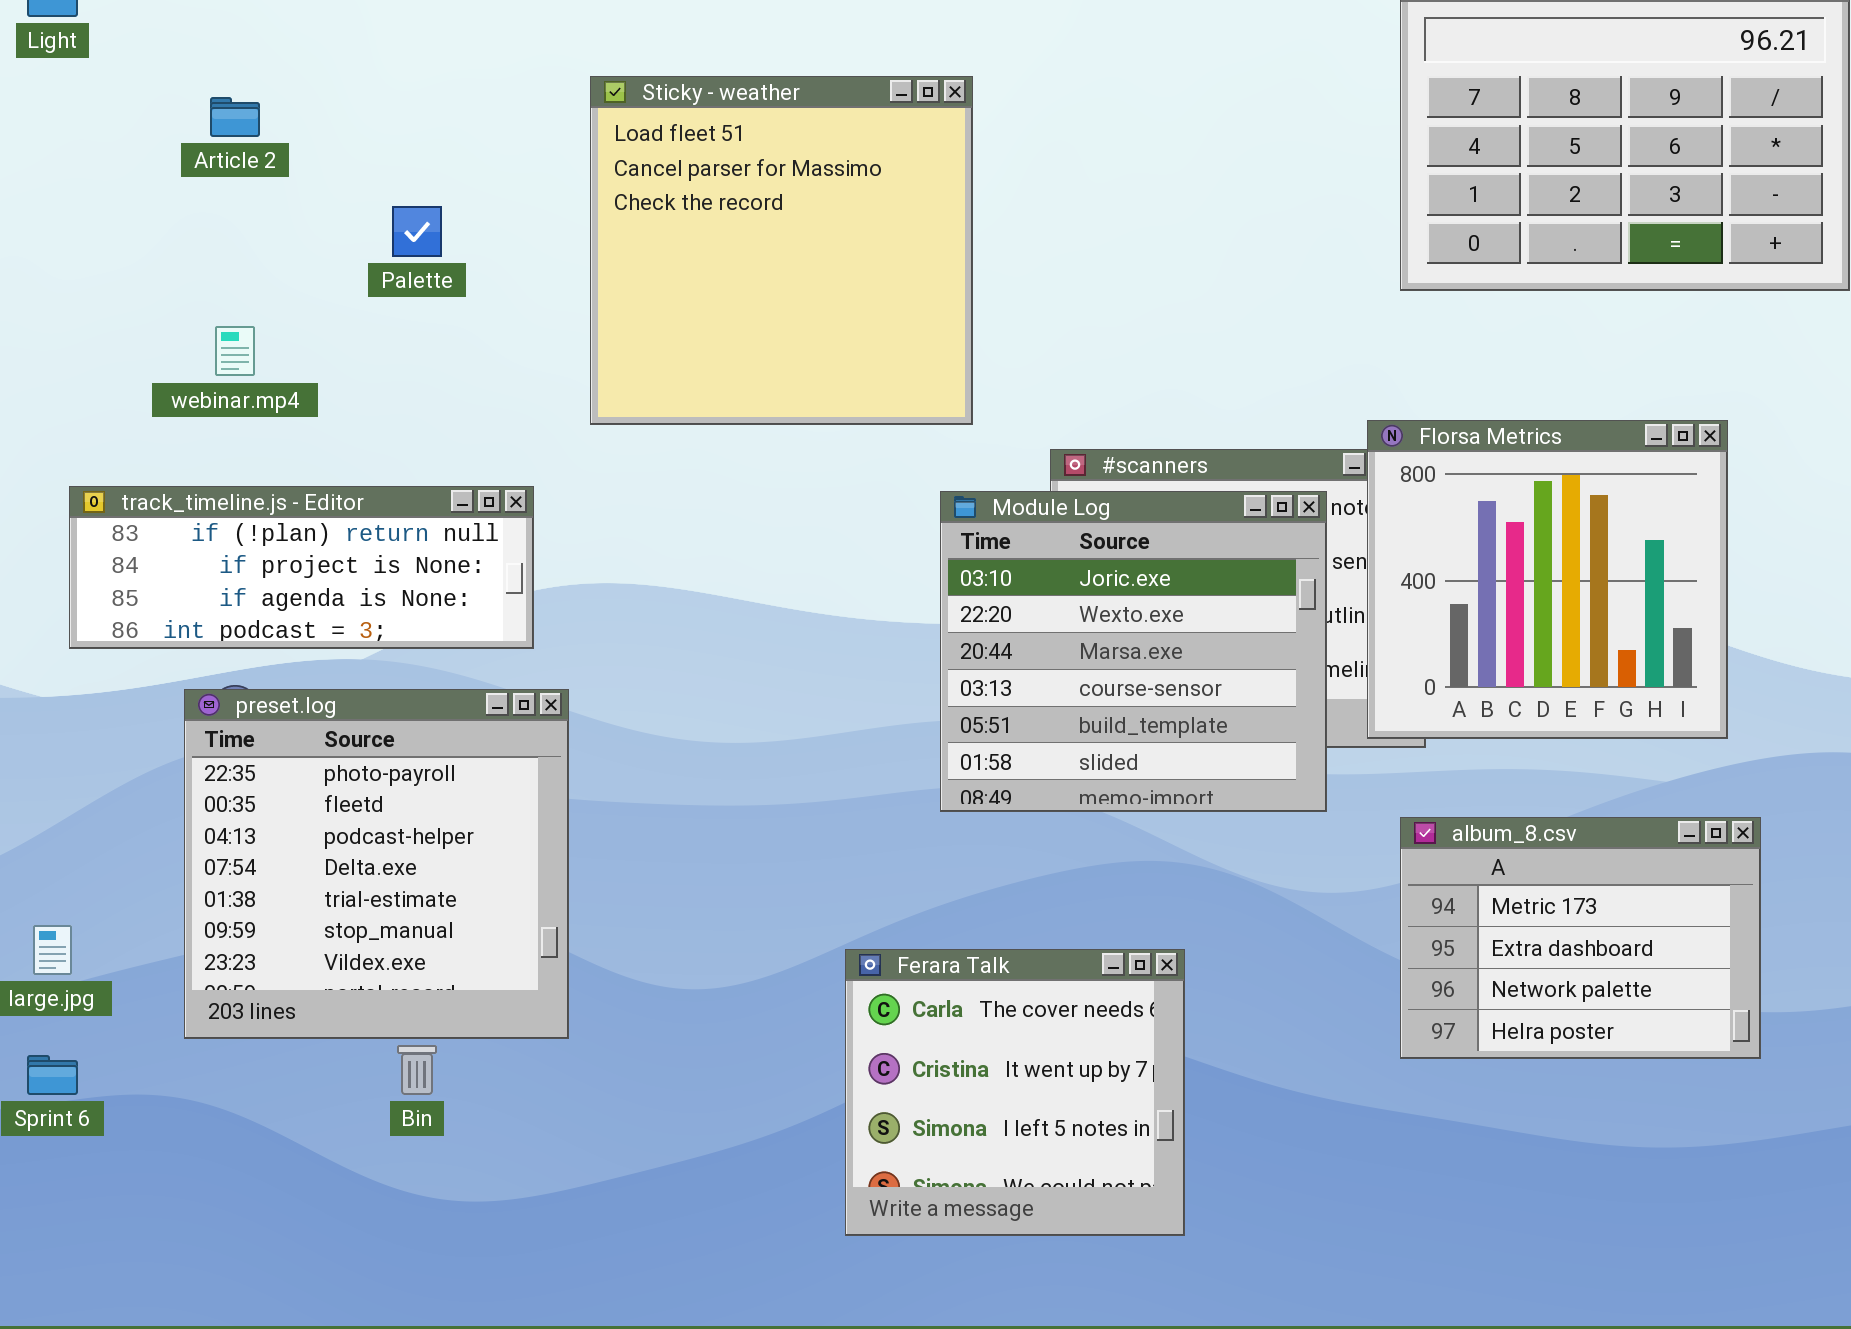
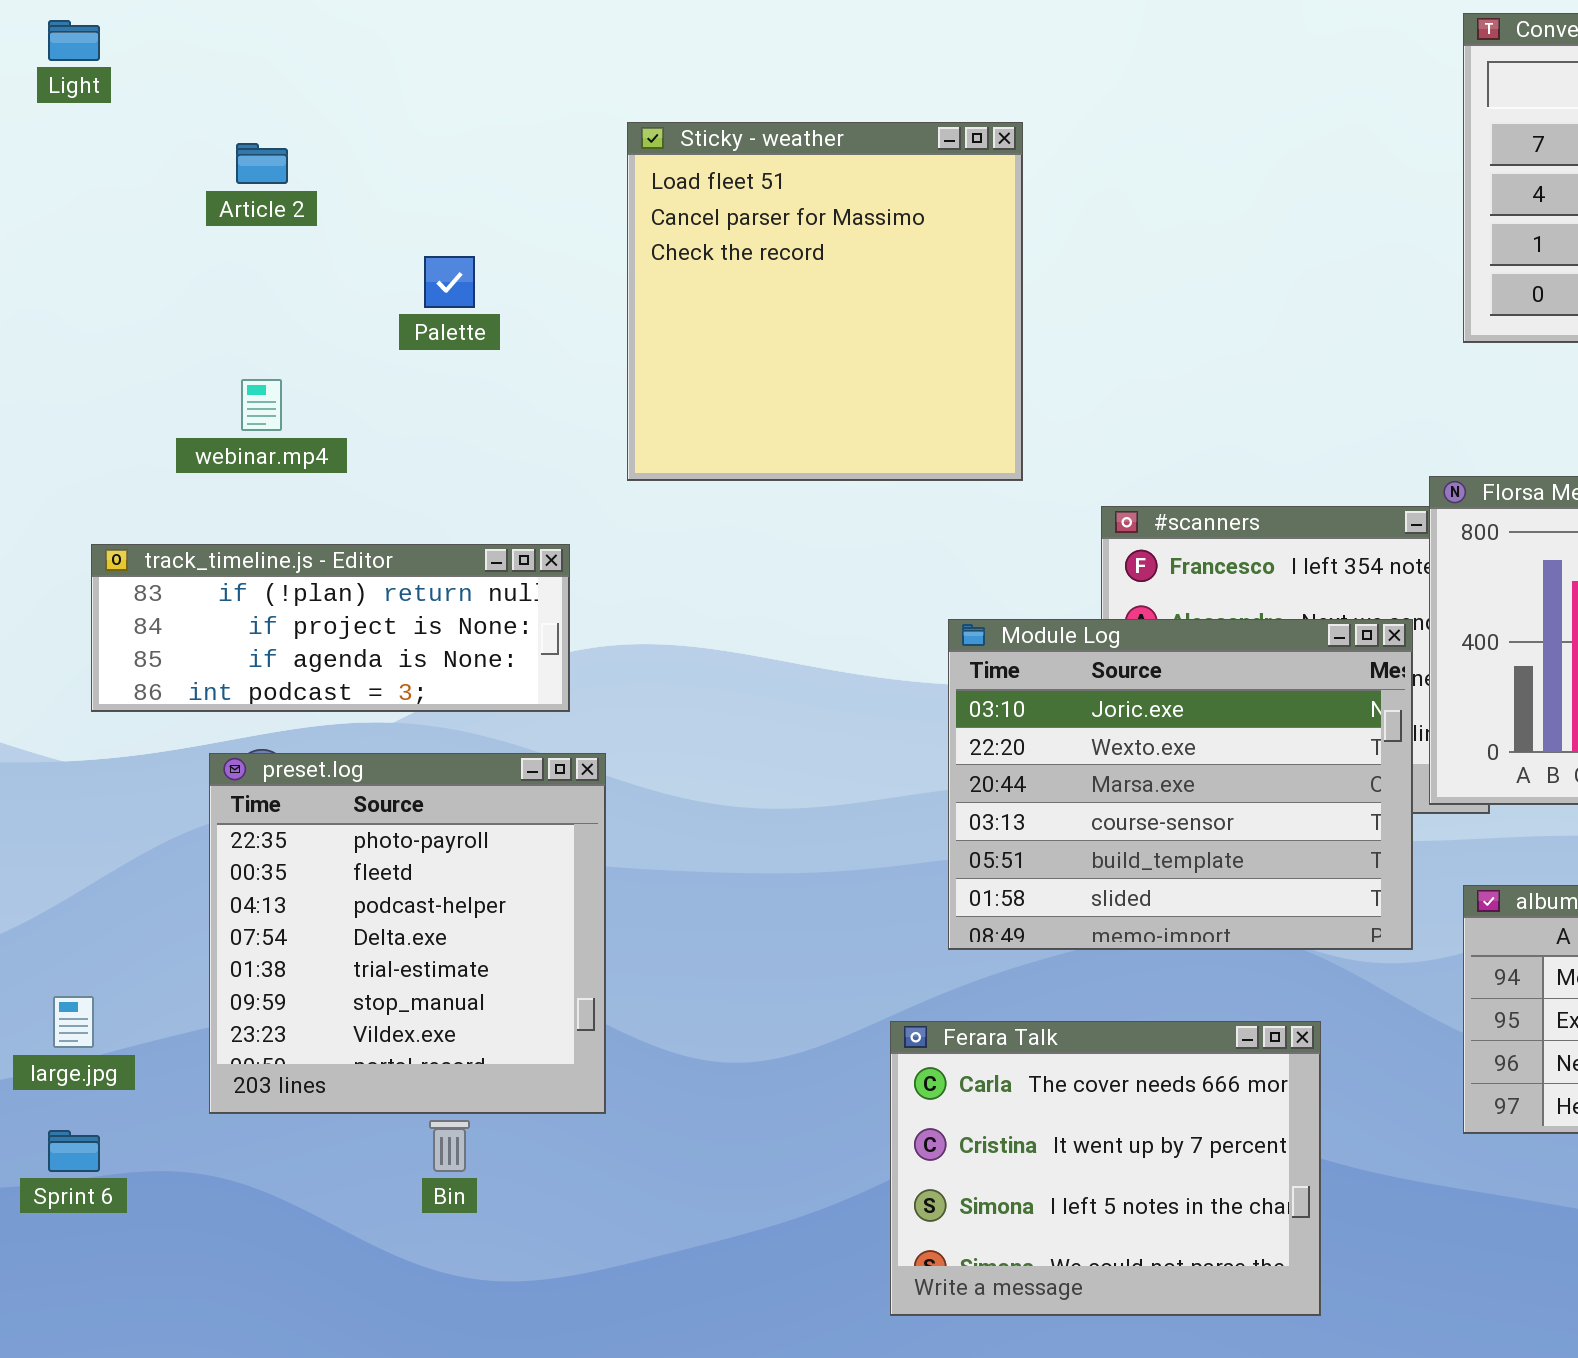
Module Log: [940,491,1327,812] -> [948,619,1413,950], moved, resized
Ferara Talk: [845,949,1185,1236] -> [890,1021,1321,1316], resized

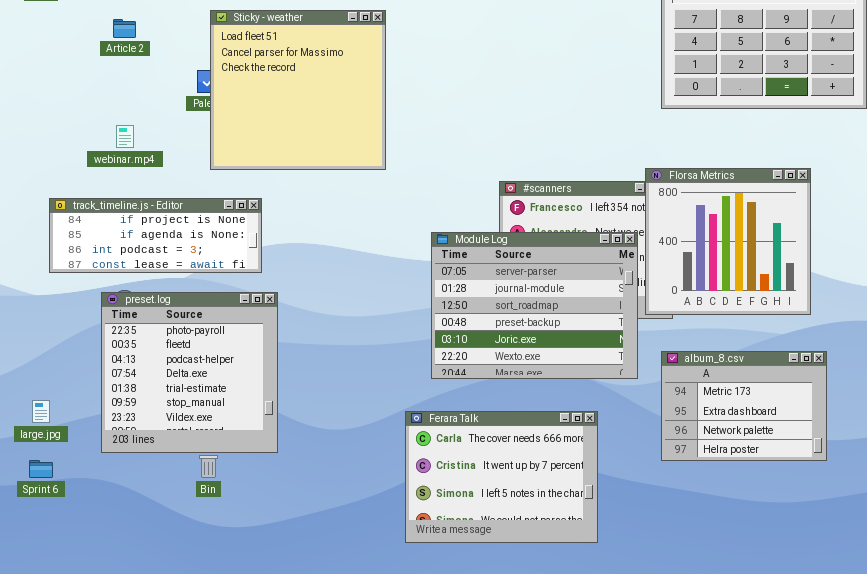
Sticky - weather: [627,122,1023,481] -> [210,10,386,170], moved
track_timeline.js - Editor: [91,544,570,712] -> [49,198,262,273], scrolled down 1 row
Module Log: [948,619,1413,950] -> [431,232,638,379], scrolled up 4 rows

